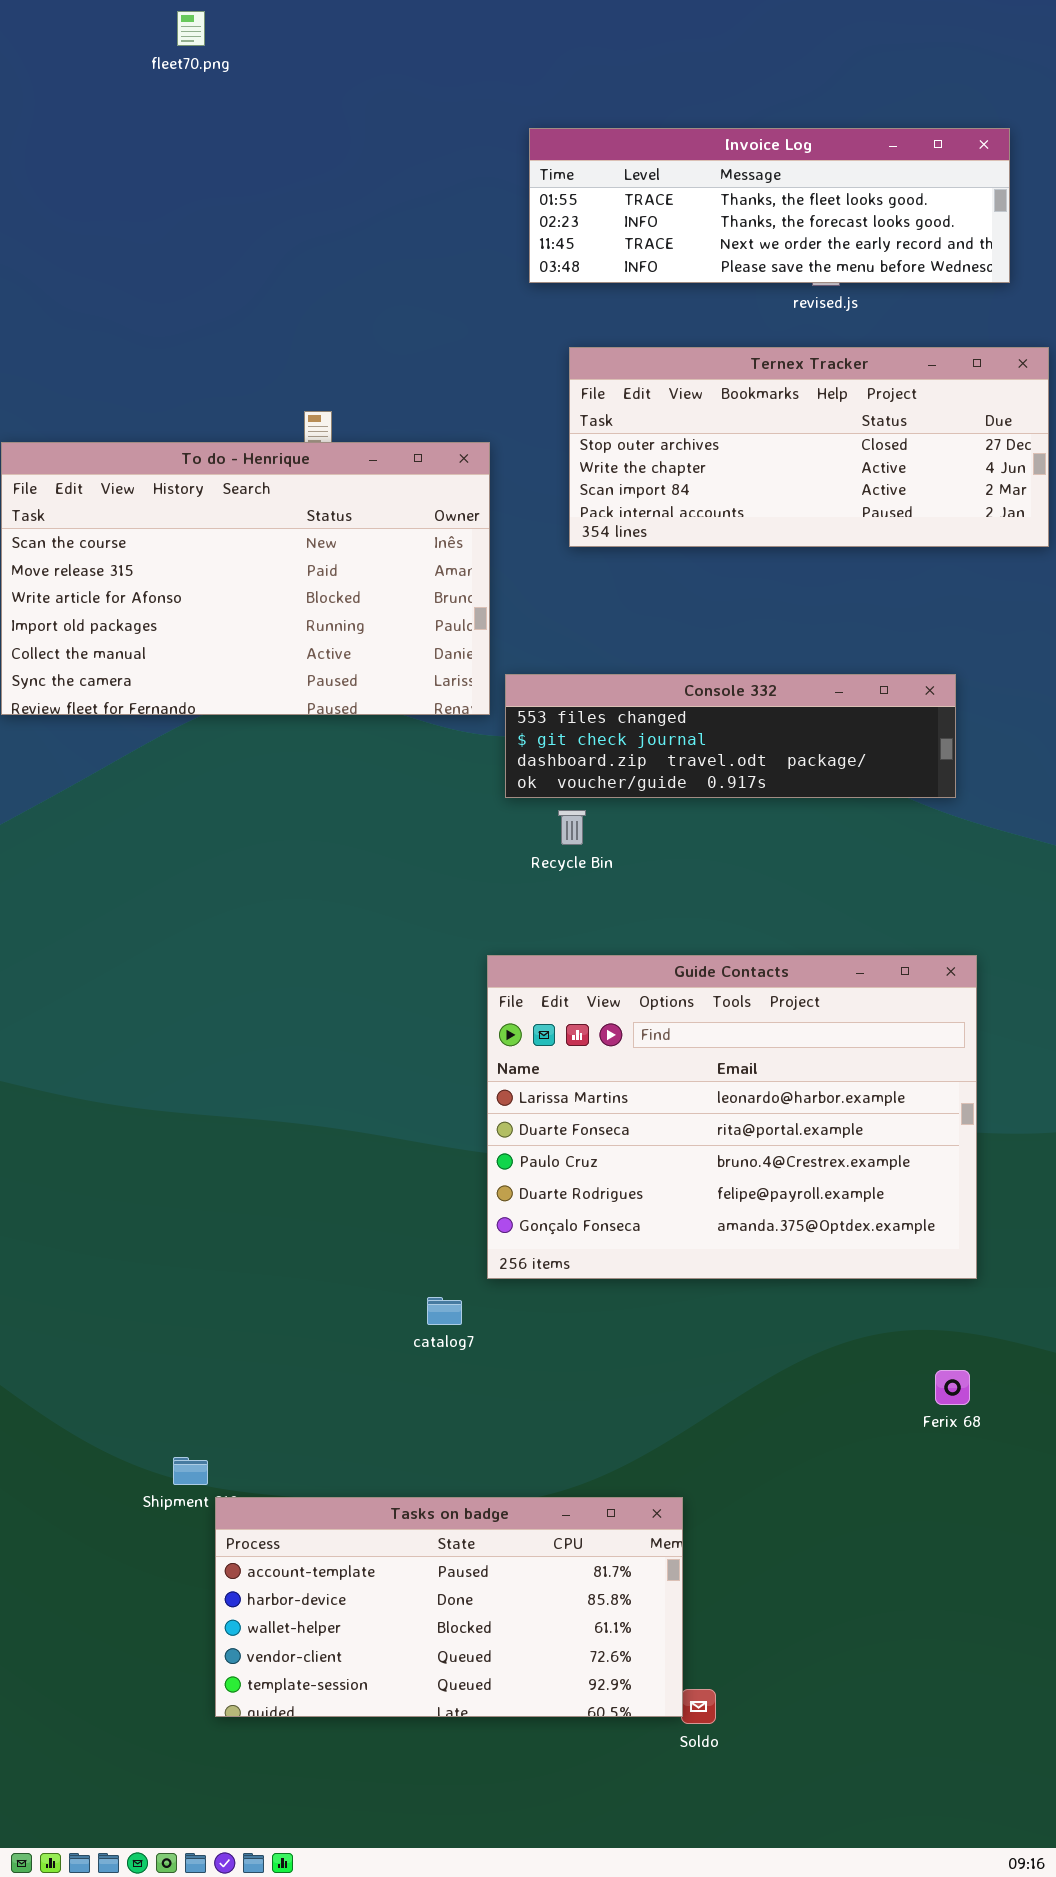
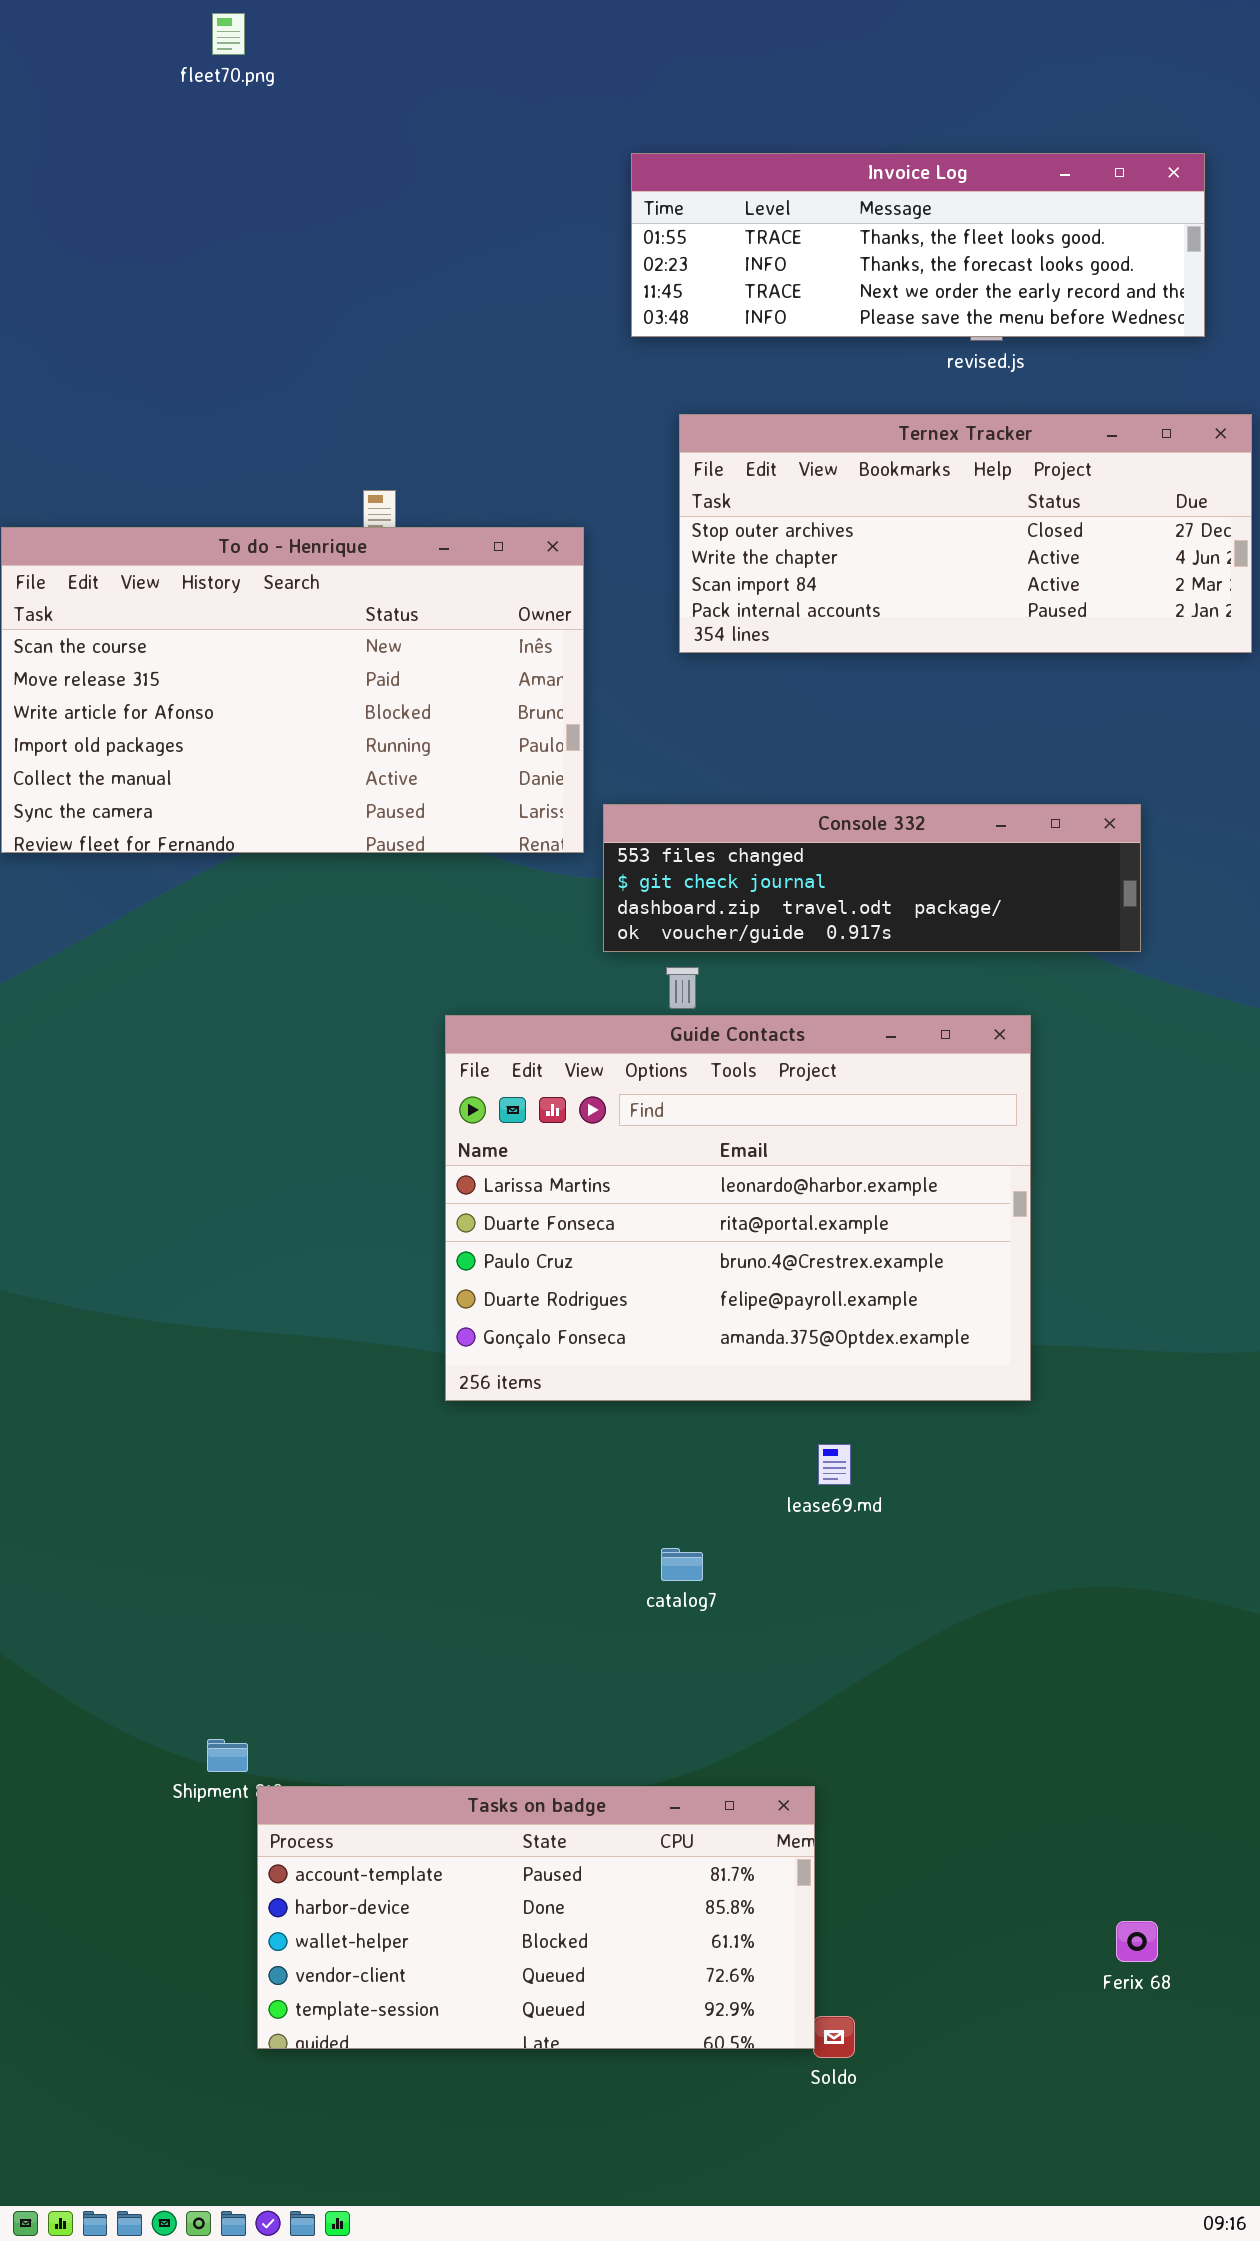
Guide Contacts: [487,955,977,1279] -> [445,1015,1031,1401], moved
catalog7: [427,1297,462,1325] -> [661,1548,703,1581], moved
Ferix 68: [935,1370,970,1405] -> [1116,1921,1158,1962], moved

